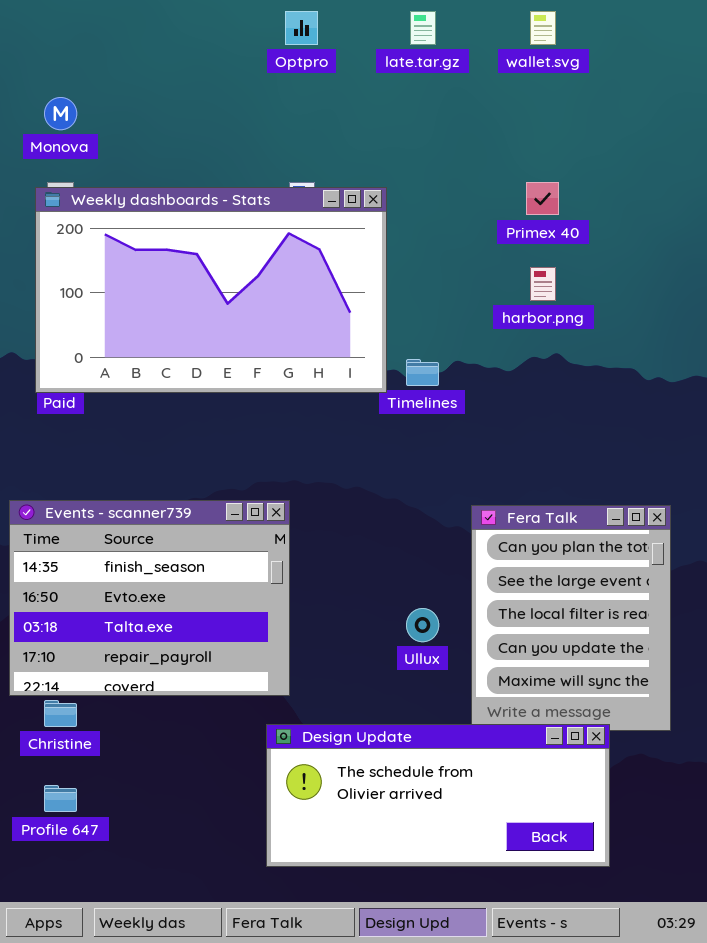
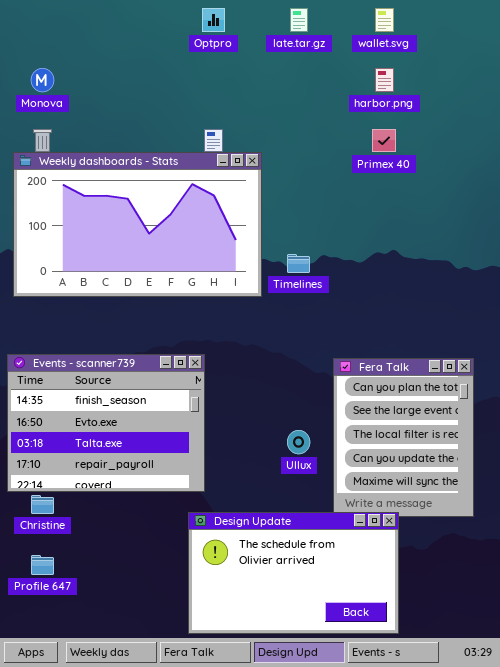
Weekly dashboards - Stats: [35,187,387,393] -> [13,152,262,297], moved
harbor.png: [530,267,556,301] -> [375,68,394,92], moved
Design Update: [266,724,610,867] -> [188,512,399,634], resized

